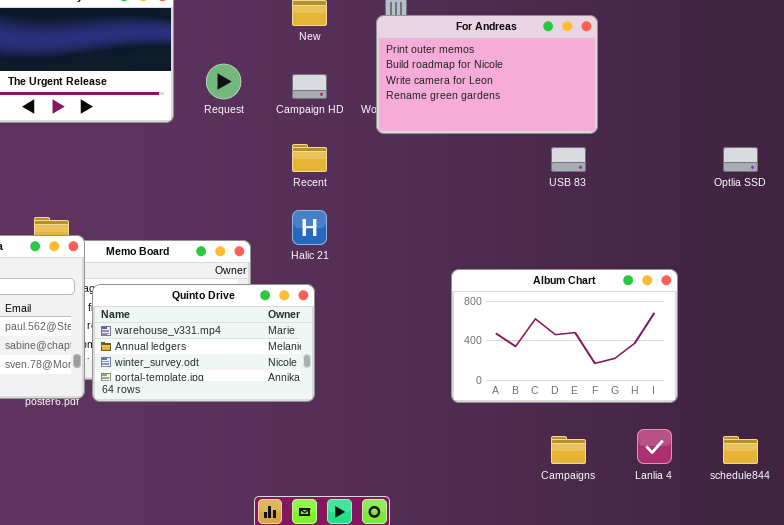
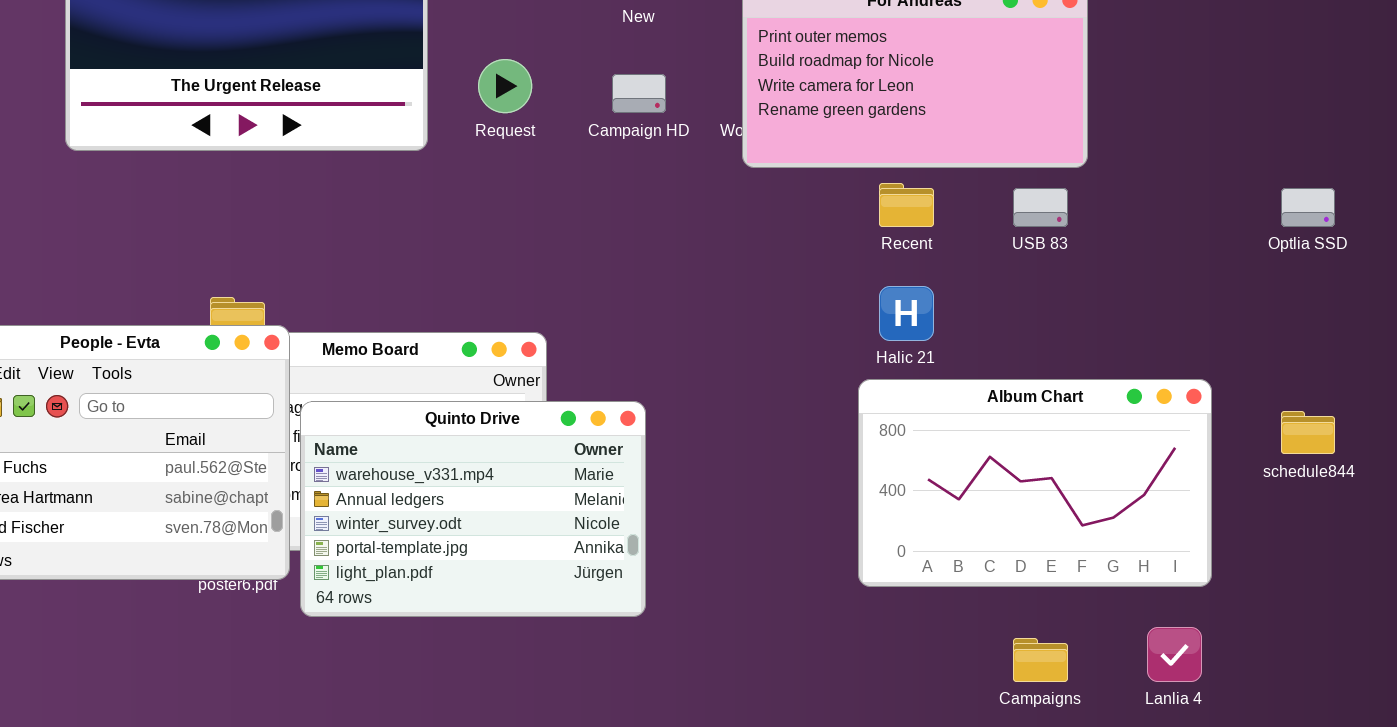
Recent: [292,144,327,172] -> [879,183,934,227], moved
Halic 21: [292,210,327,245] -> [879,286,934,341], moved
Quinto Drive: [92,284,315,402] -> [300,401,646,617], resized
schedule844: [723,436,758,464] -> [1281,411,1335,454], moved

